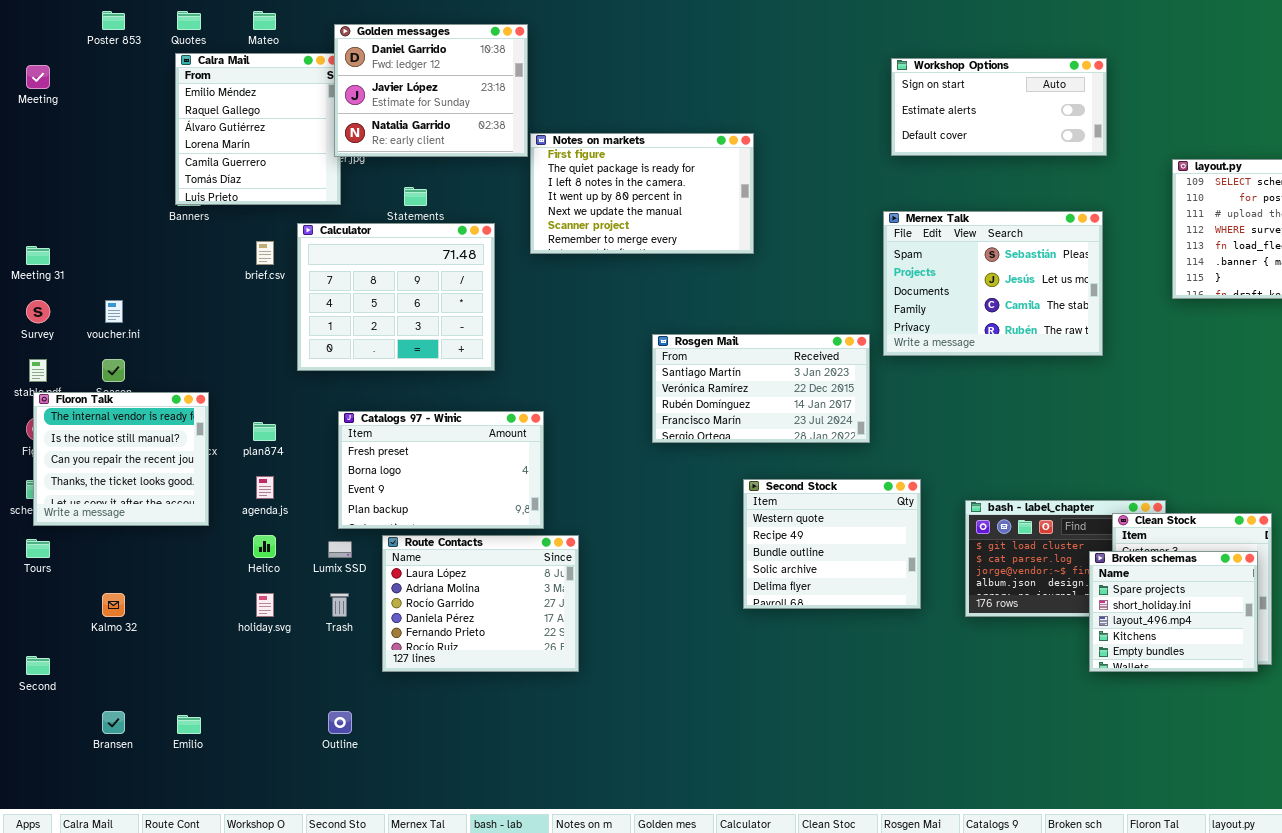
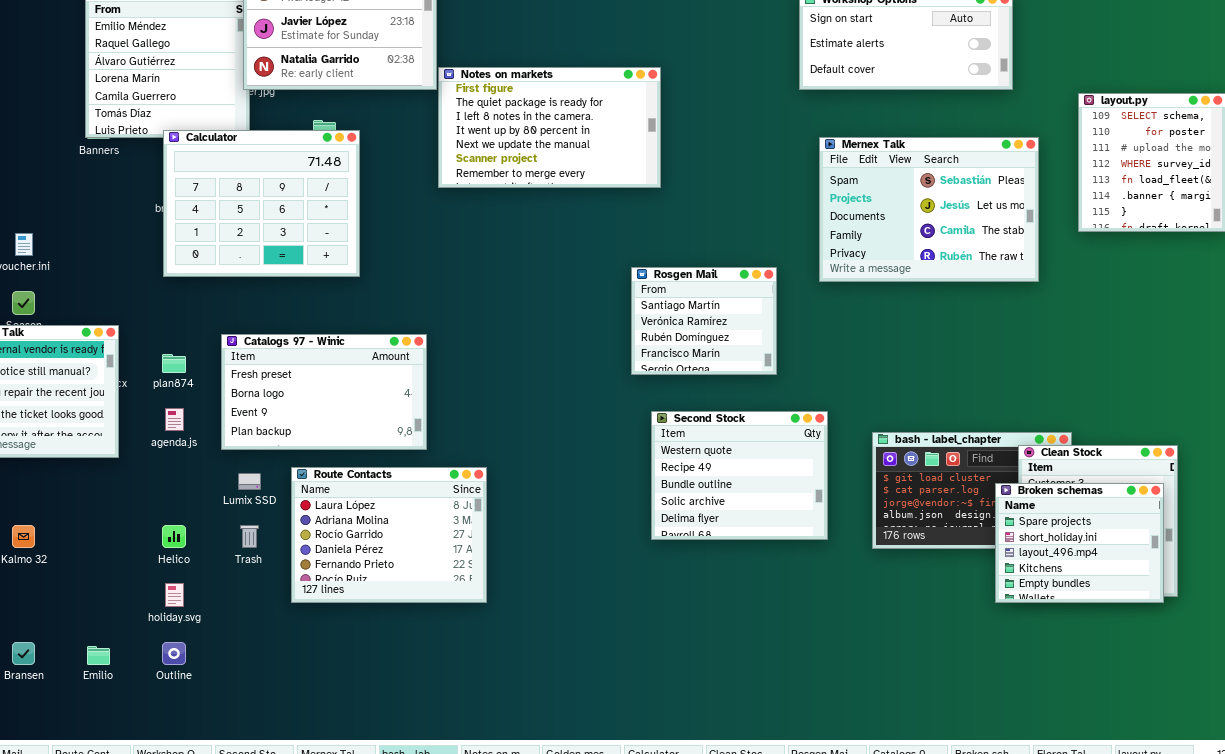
Mernex Talk: [883,211,1103,356] -> [819,137,1039,282], moved
Calculator: [297,223,495,371] -> [163,130,360,277], moved
Rosgen Mail: [652,334,870,443] -> [631,267,777,375], resized
Catalogs 97 - Winic: [338,411,544,529] -> [221,334,427,450], moved
Helico: [253,535,276,558] -> [162,525,186,548], moved
holiday.svg: [256,593,274,617] -> [165,583,184,607], moved
Outline: [328,711,352,734] -> [162,642,186,665], moved

